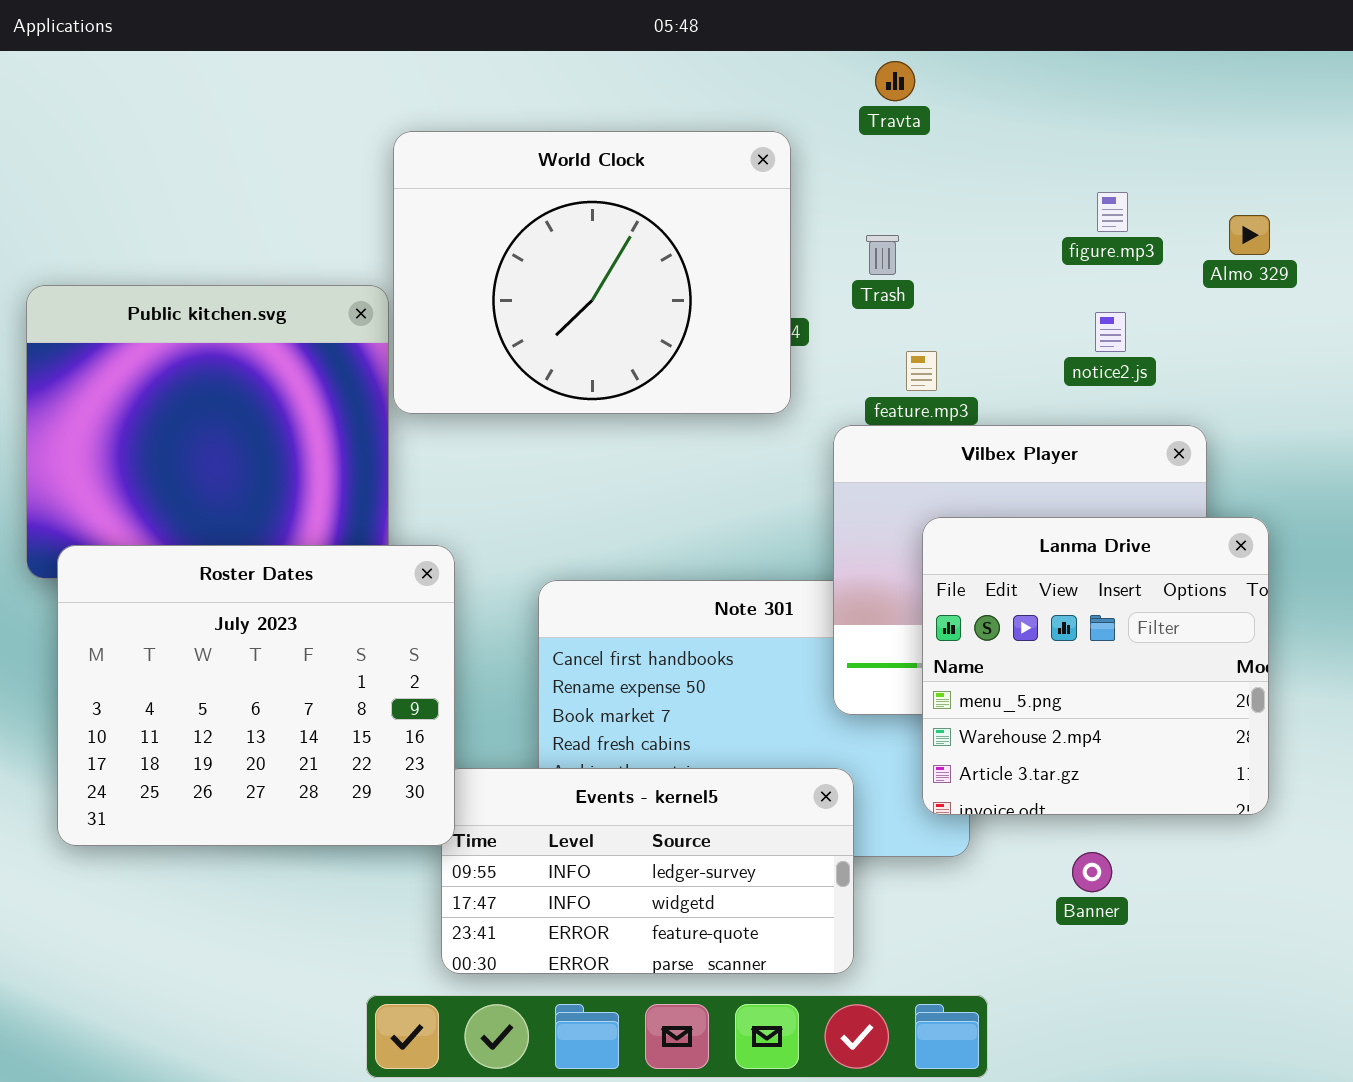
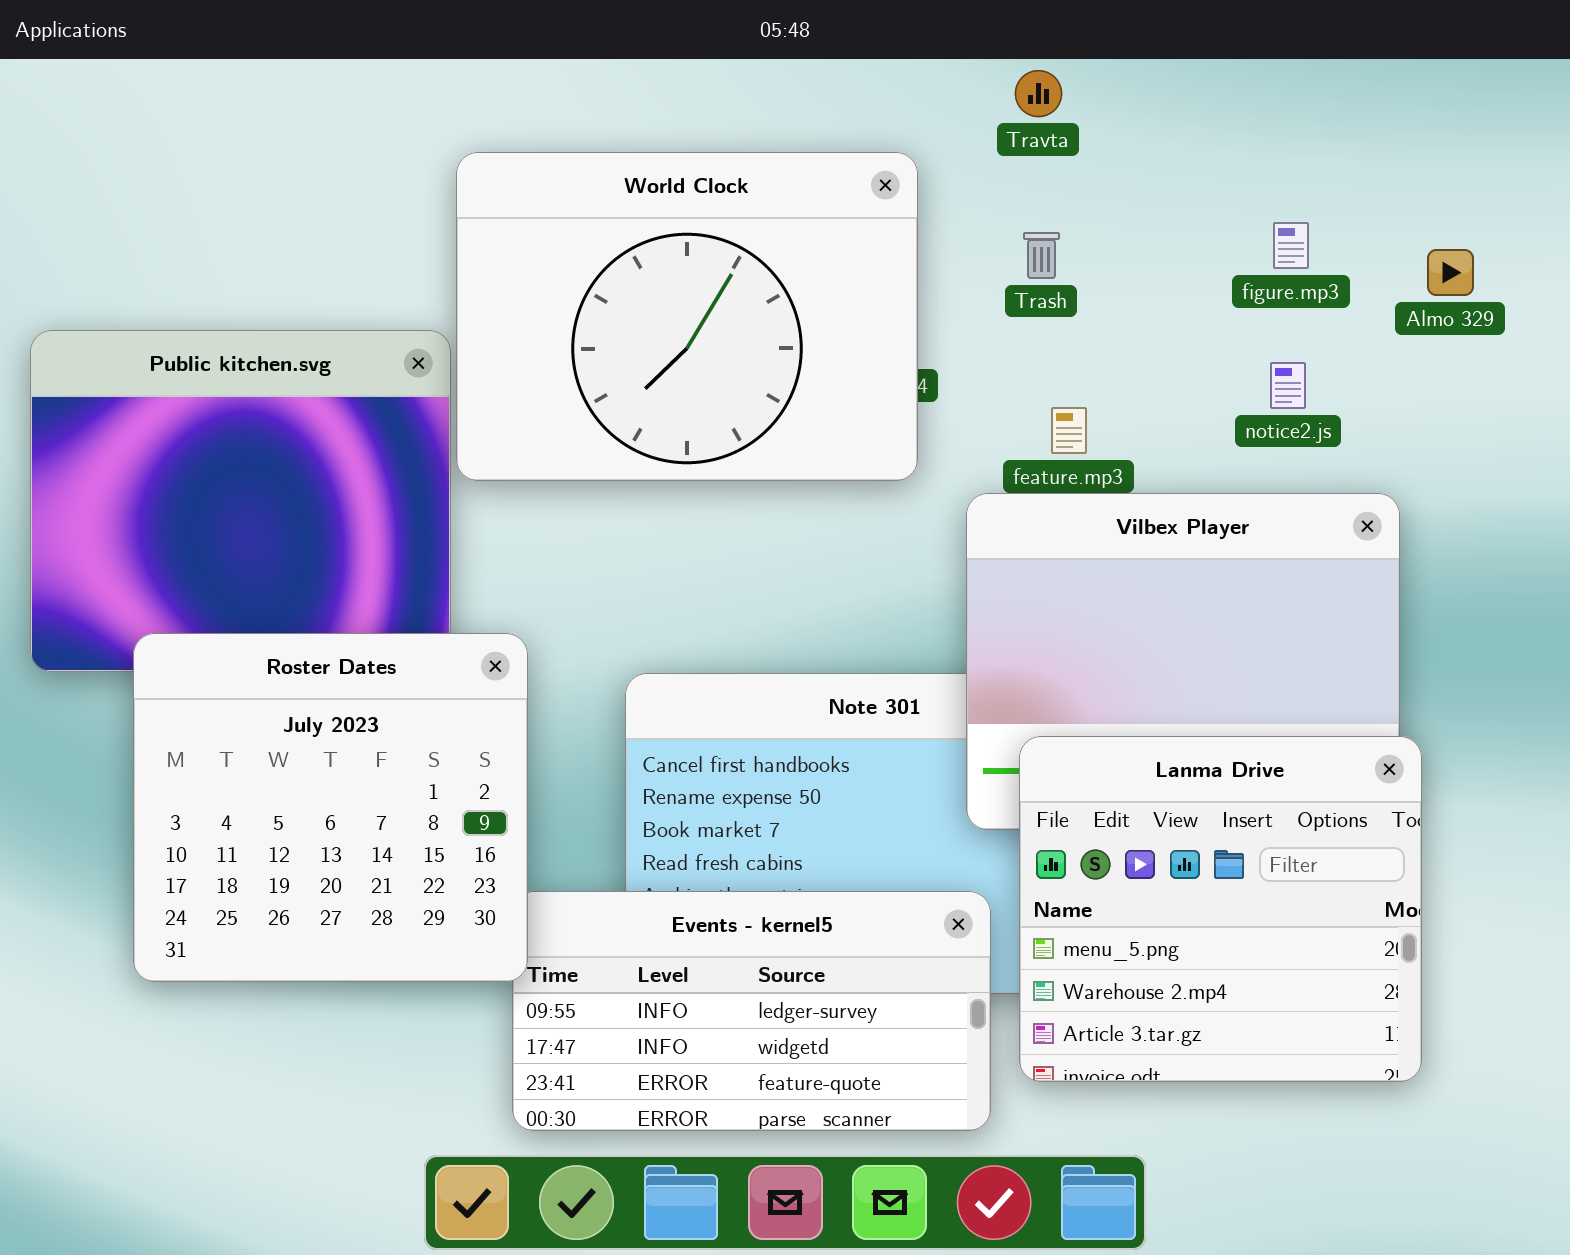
Trash: [866,235,899,275] -> [1023,232,1060,279], moved
Lanma Drive: [922,517,1269,815] -> [1019,736,1422,1082], moved
Roster Dates: [57,545,455,846] -> [133,633,528,982], resized

